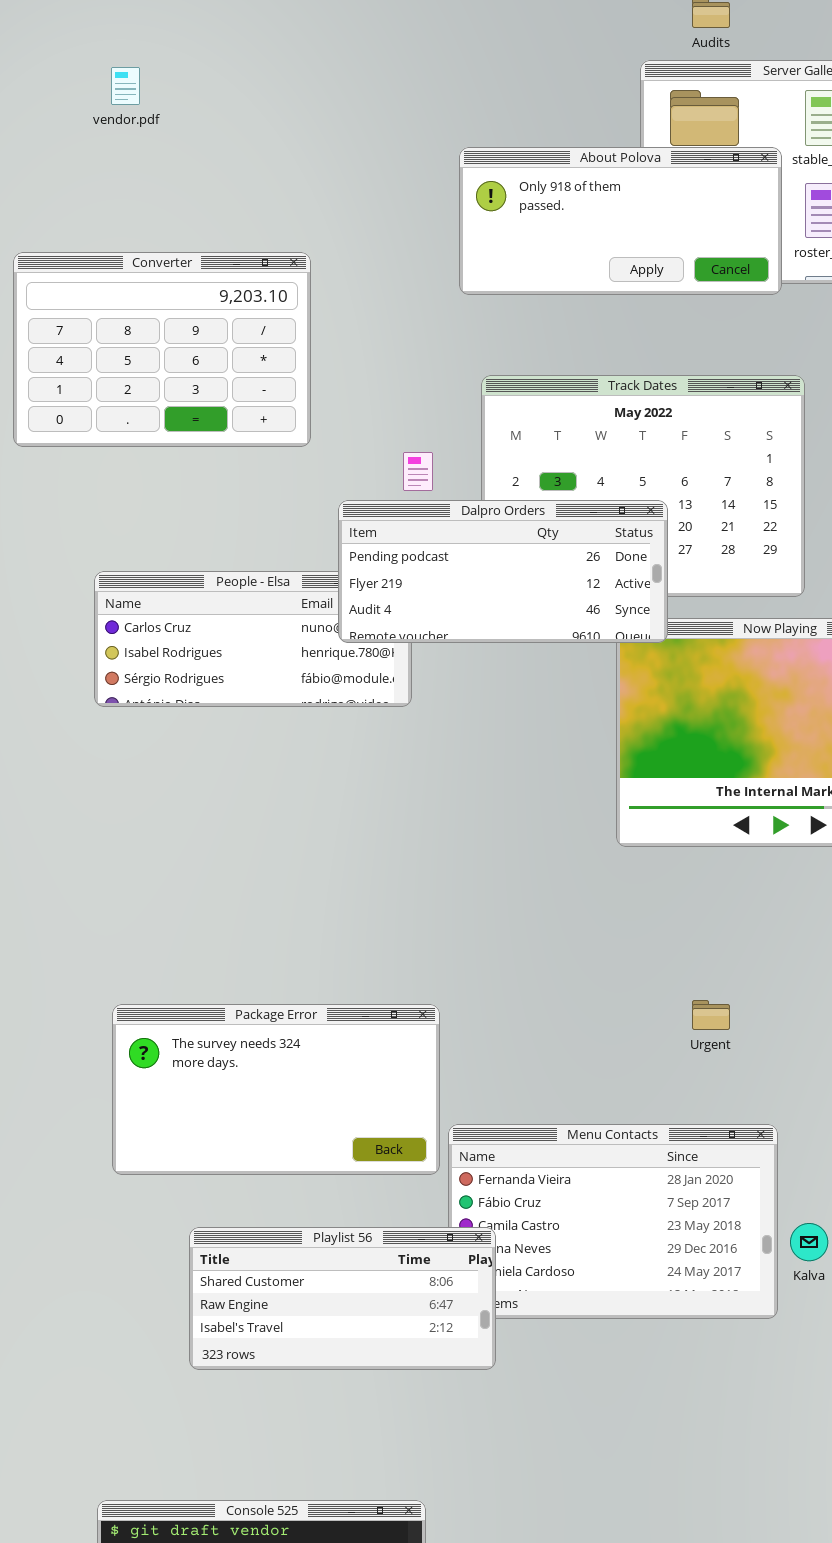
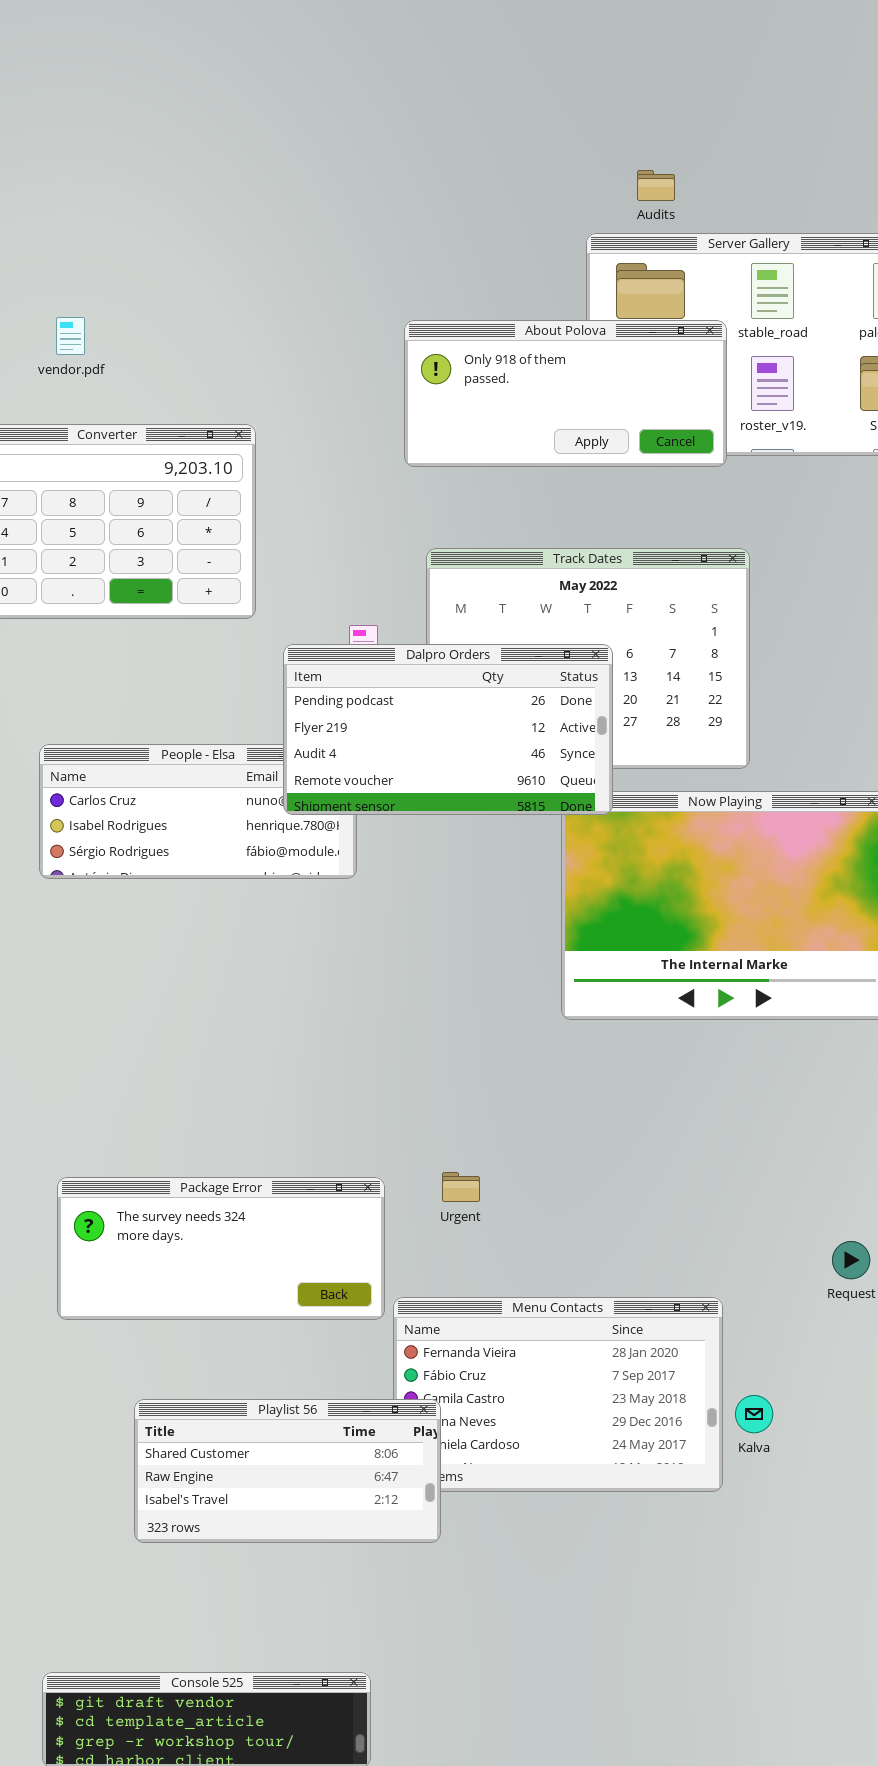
vendor.pdf: [111,67,140,105] -> [56,317,85,355], moved
Dalpro Orders: [338,500,668,643] -> [283,644,613,815], resized
Urgent: [692,1000,730,1030] -> [442,1172,480,1202], moved
Package Error: [112,1004,440,1175] -> [57,1177,385,1320], resized

